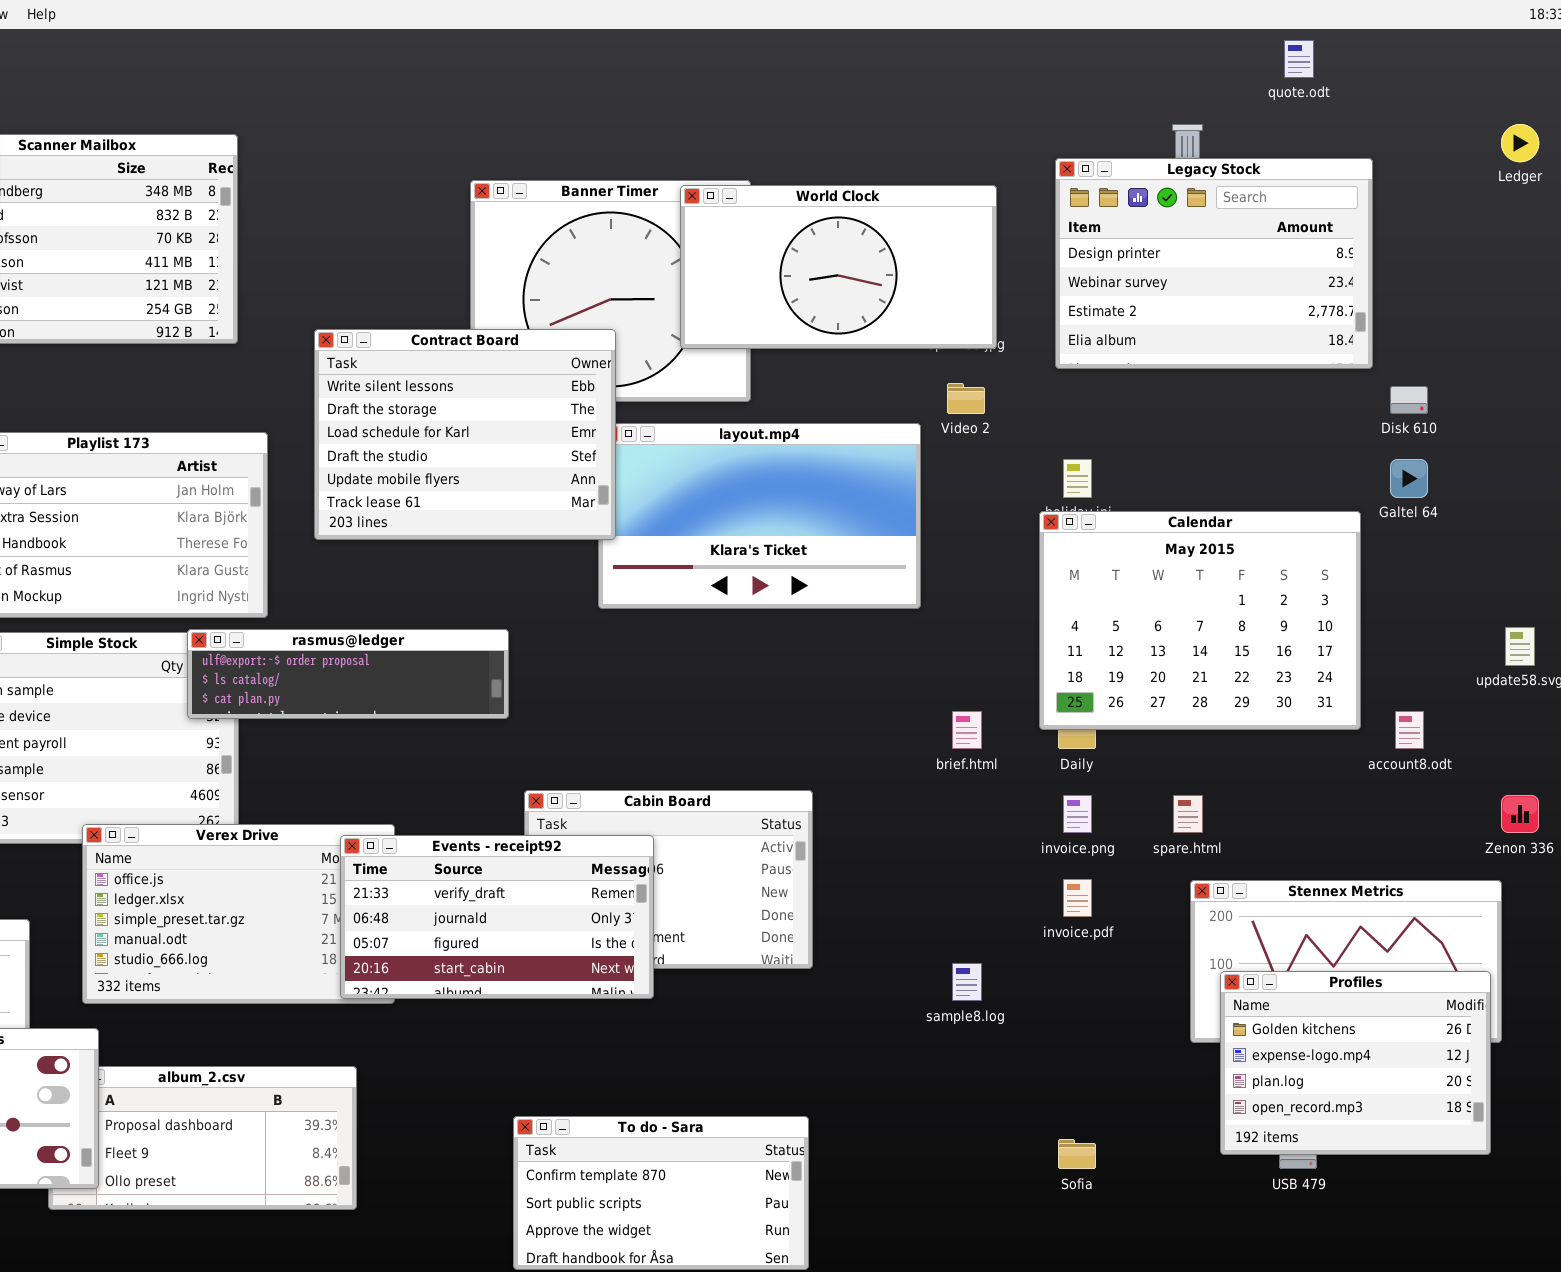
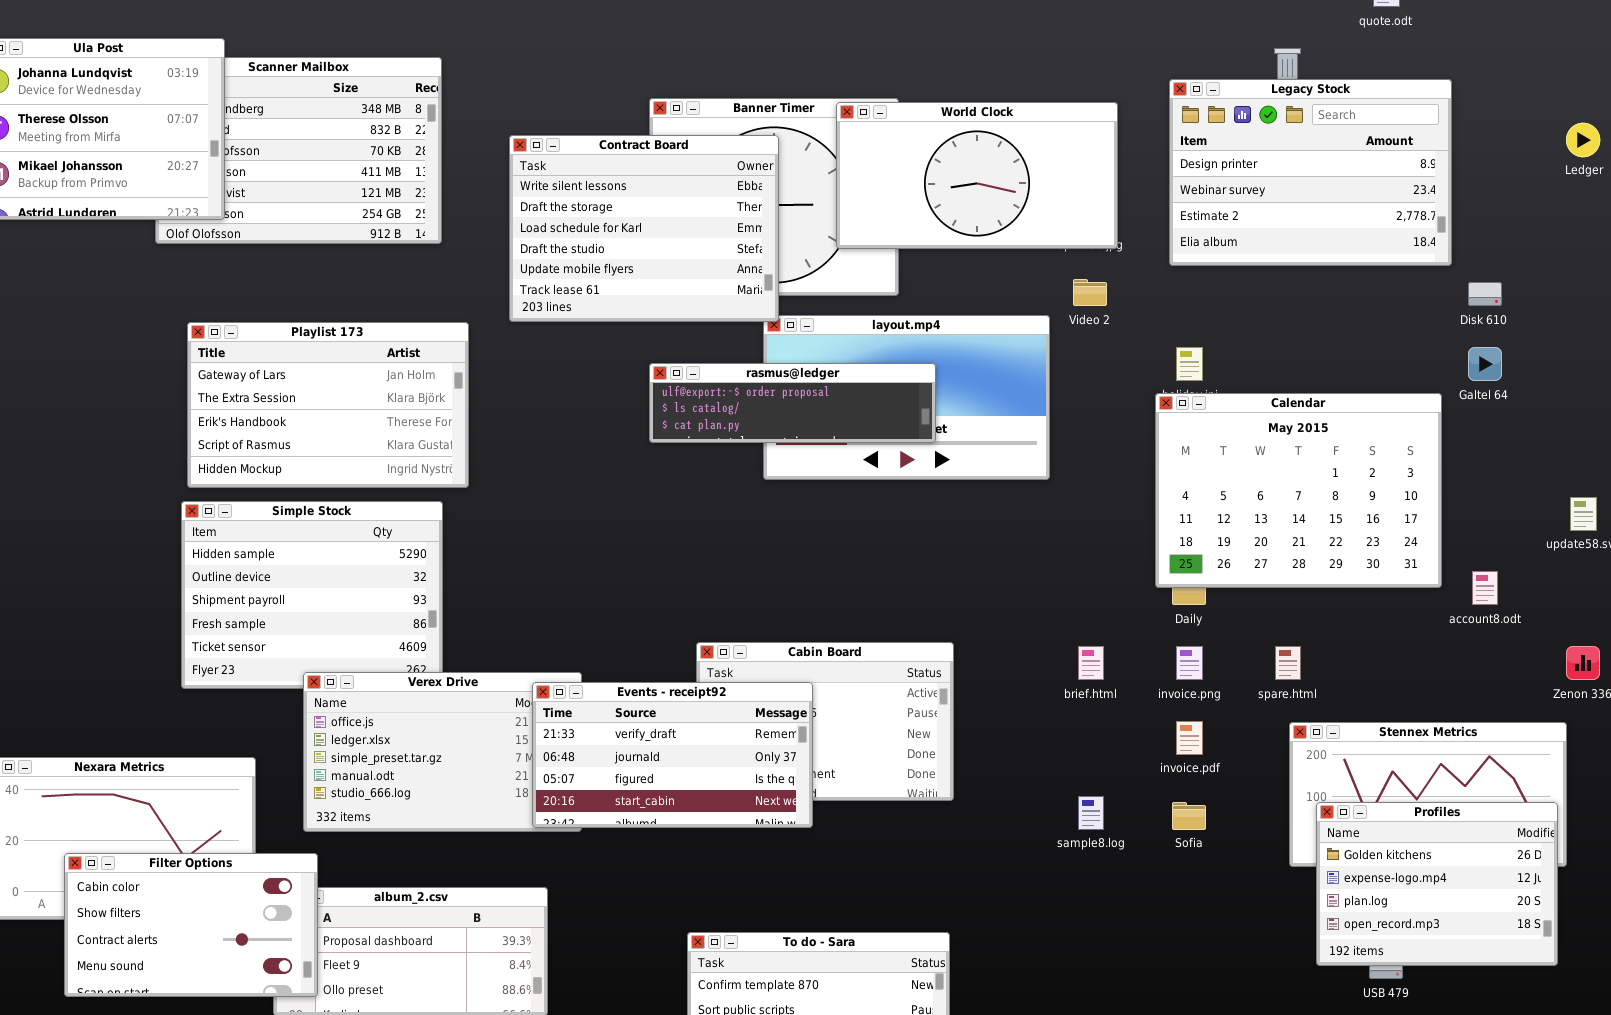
Ledger: [1501,124,1539,162] -> [1566,123,1600,157], moved
Contract Board: [314,329,616,540] -> [509,135,779,322], moved
rasmus@ledger: [187,629,509,719] -> [649,363,936,443], moved
brief.html: [952,711,982,749] -> [1078,646,1104,680], moved
Sofia: [1058,1139,1096,1169] -> [1172,802,1206,830], moved

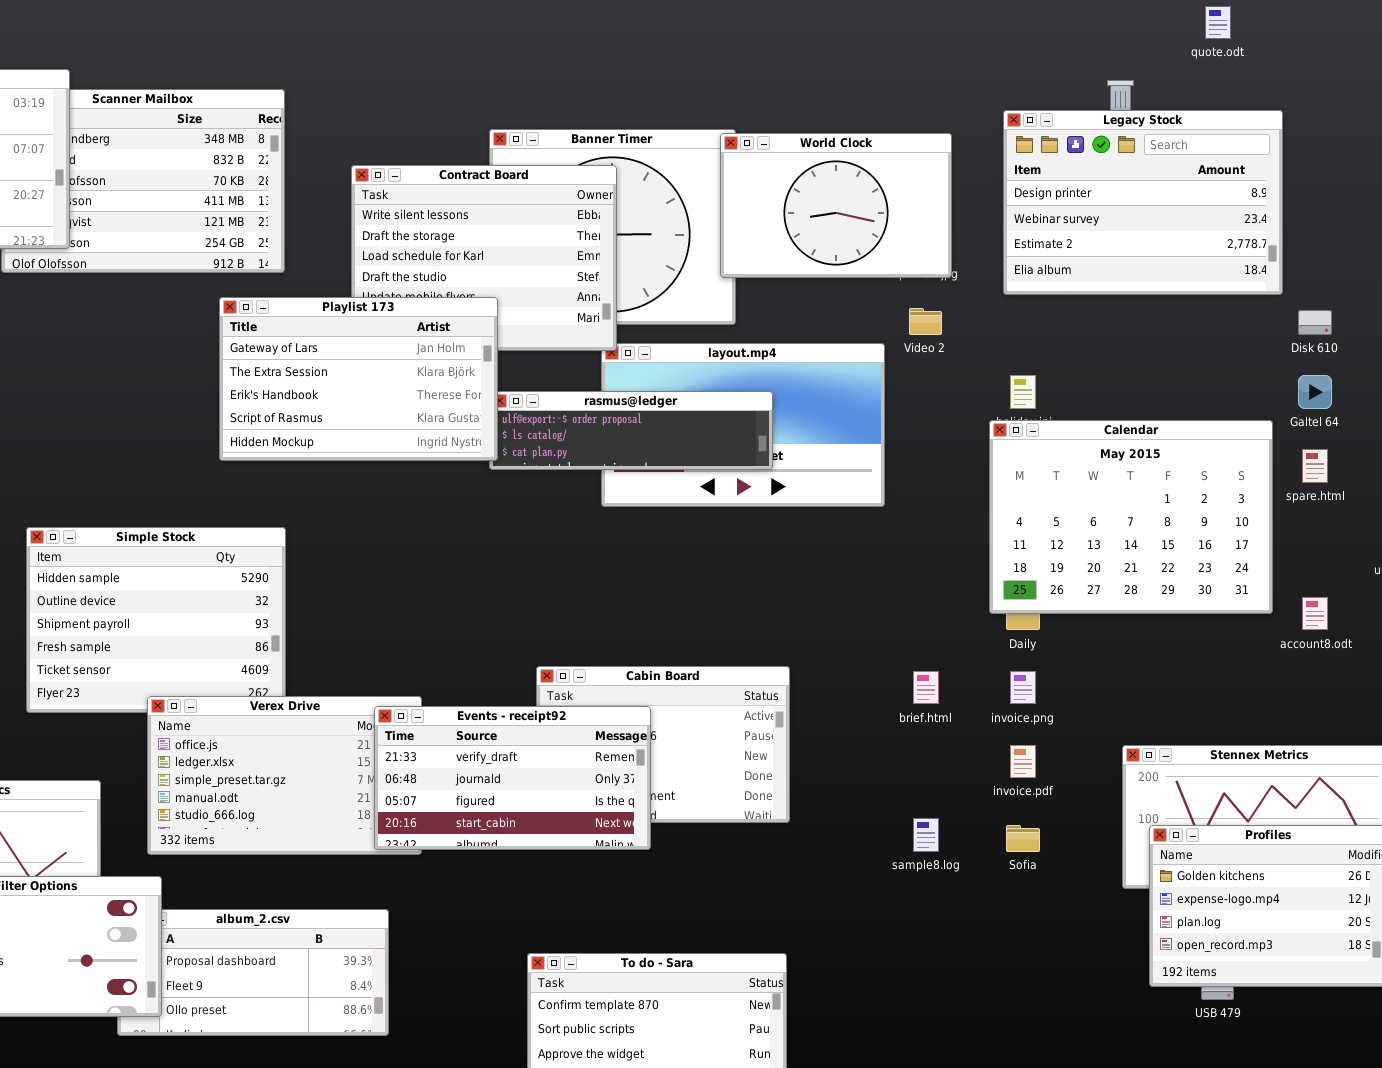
World Clock: [836,102,1118,249] -> [720,133,952,278], resized
Playlist 173: [187,322,469,488] -> [219,297,498,461], moved
spare.html: [1275,646,1301,680] -> [1302,449,1328,483], moved

